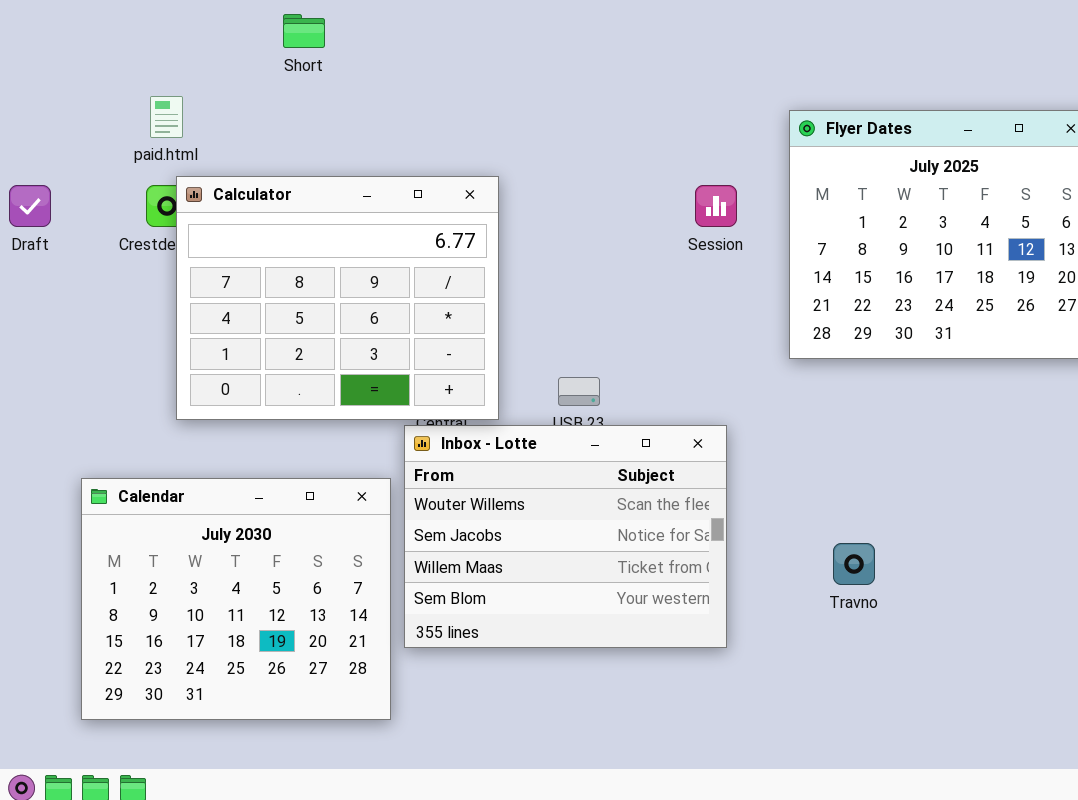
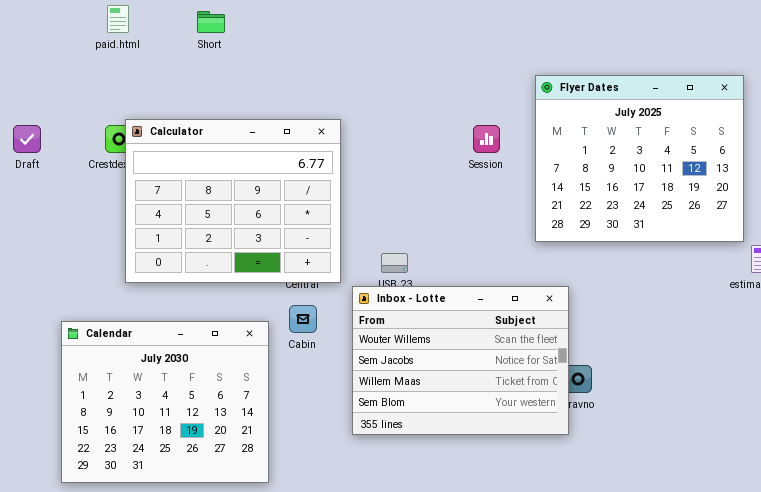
paid.html: [150,96,183,138] -> [107,5,129,33], moved
Inbox - Lotte: [404,425,727,648] -> [352,286,569,435], moved

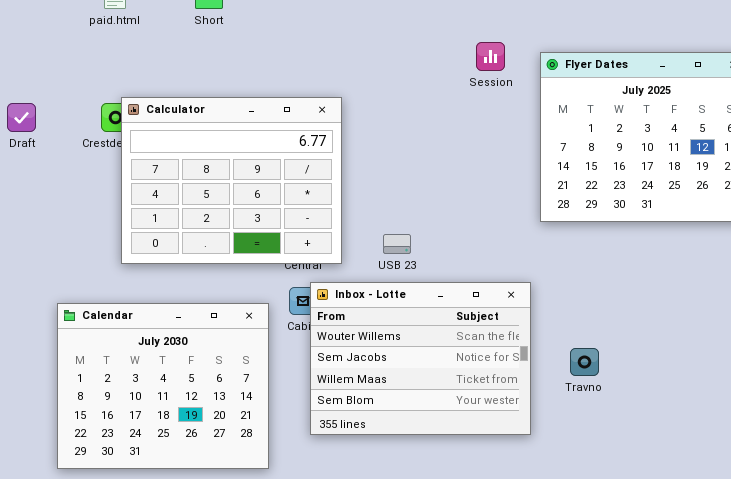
Session: [473,125,500,153] -> [476,42,505,71], moved
Inbox - Lotte: [352,286,569,435] -> [310,282,531,435], moved

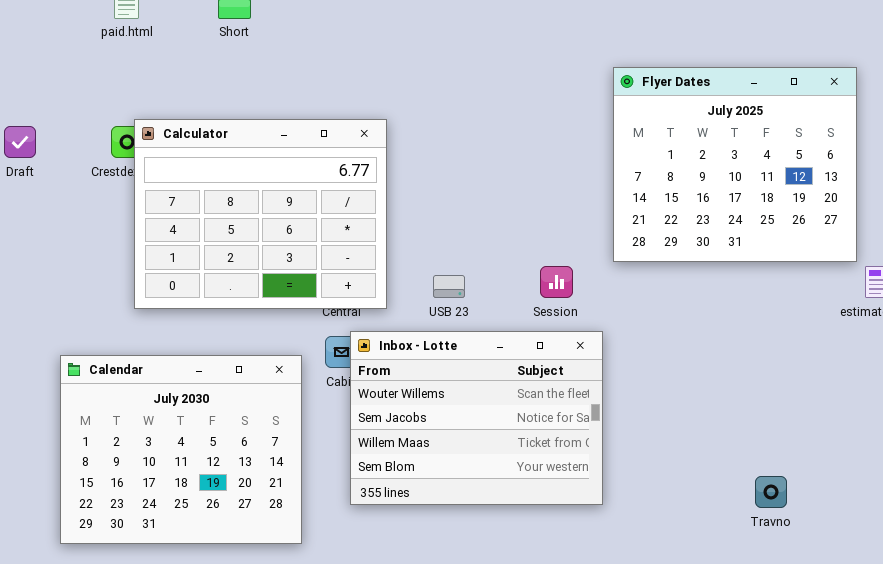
Session: [476,42,505,71] -> [540,266,573,298], moved
Travno: [570,348,599,376] -> [755,476,787,508], moved

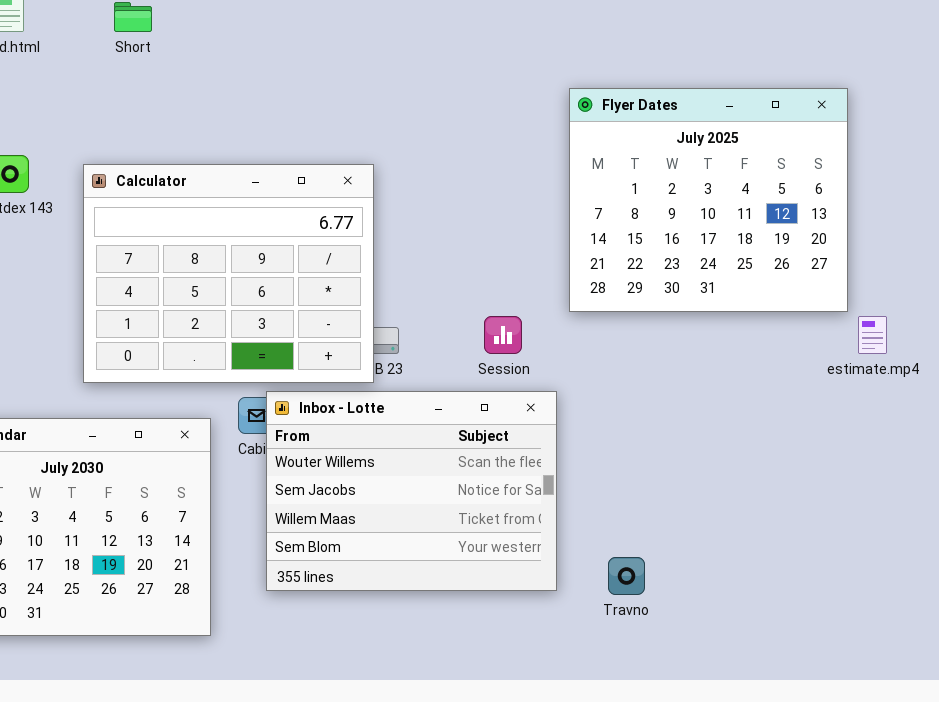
Calculator: [134,119,387,309] -> [83,164,374,383], moved
Travno: [755,476,787,508] -> [608,557,645,595], moved

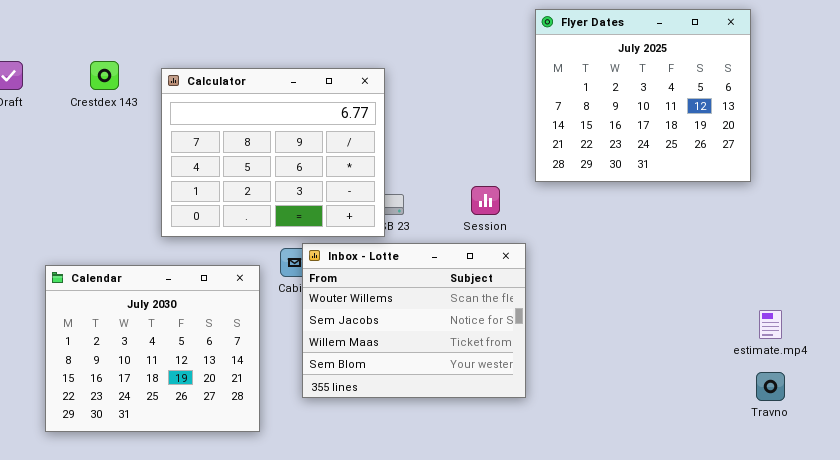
estimate.mp4: [858,316,887,354] -> [759,310,782,339], moved
Travno: [608,557,645,595] -> [756,372,785,401], moved

